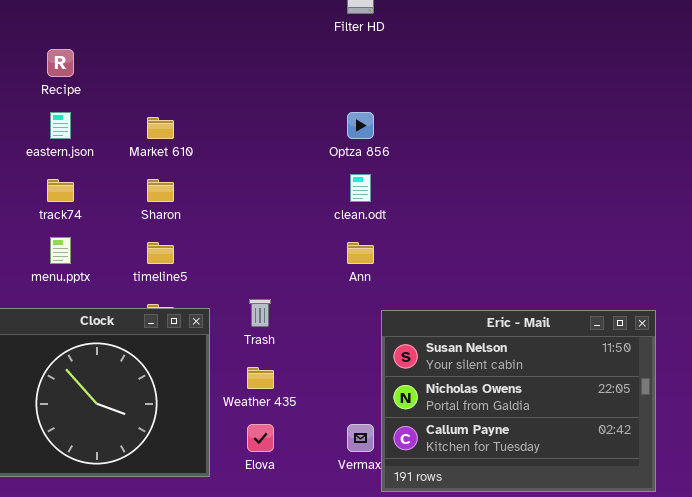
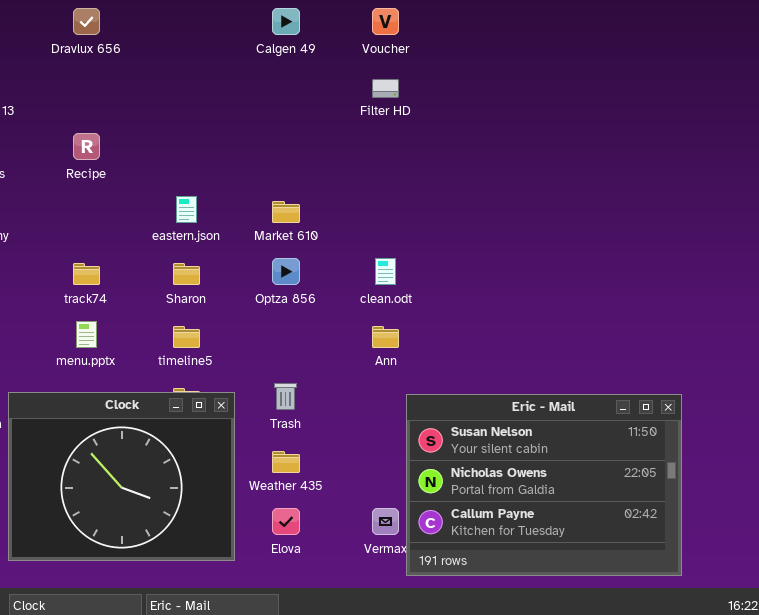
eastern.json: [50,112,71,139] -> [176,196,197,223], moved
Optza 856: [347,112,374,139] -> [272,258,300,285], moved
Market 610: [147,117,174,139] -> [272,201,300,223], moved

